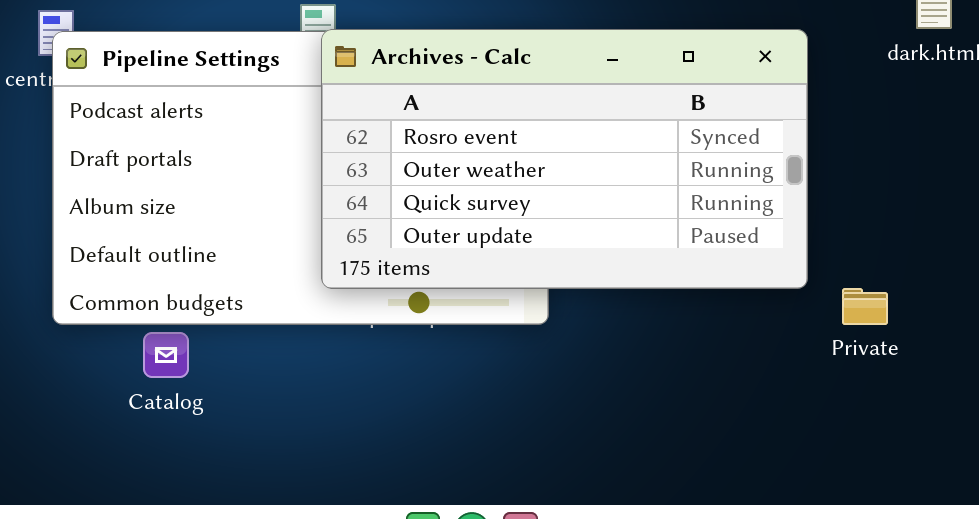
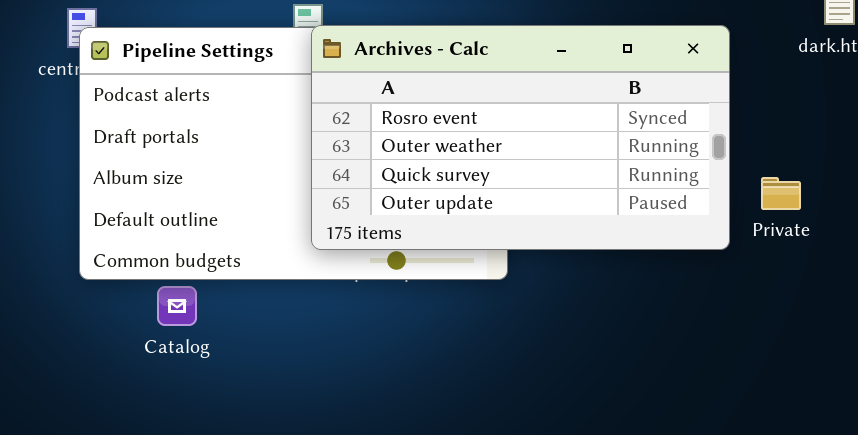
Private: [842,288,888,325] -> [761,177,801,210], moved

